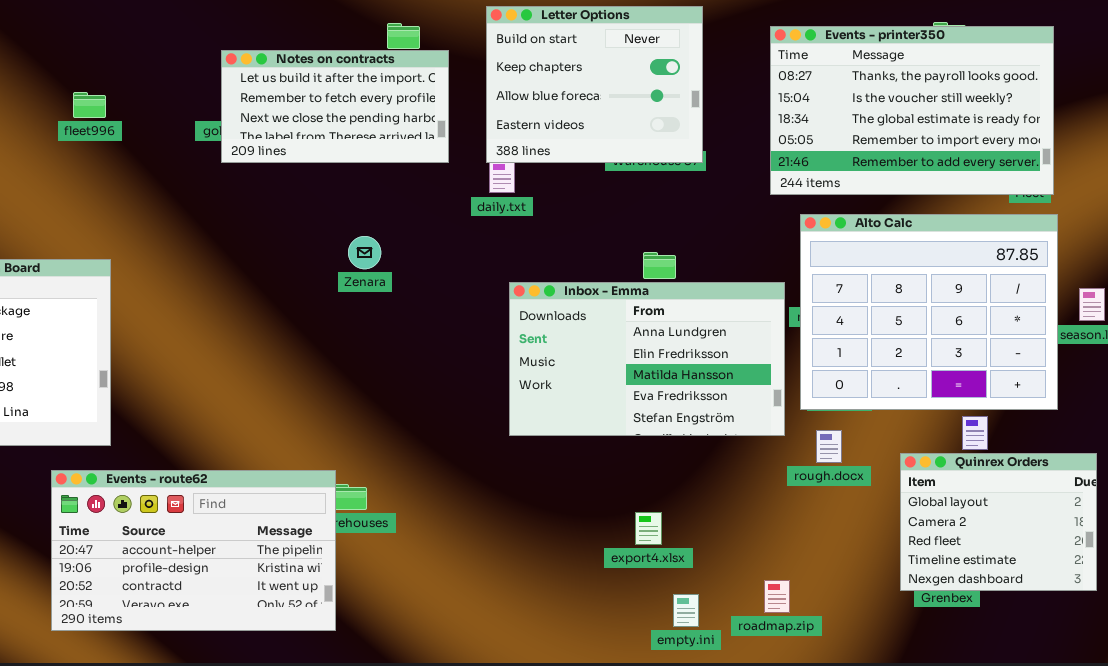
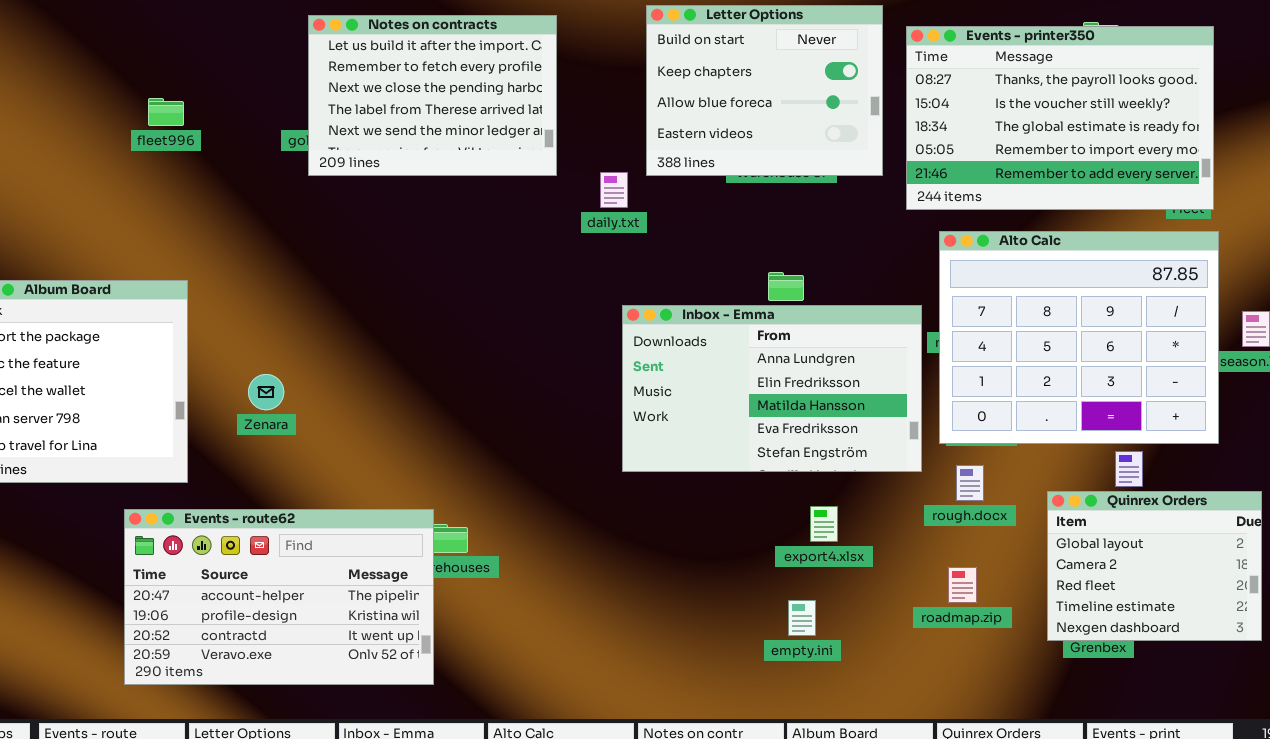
Letter Options: [486,6,703,163] -> [646,5,883,176], moved
Notes on contracts: [221,50,449,163] -> [308,15,557,176], resized
Zenara: [348,236,381,269] -> [248,374,284,410], moved
export4.xlsx: [635,512,662,545] -> [810,506,838,542], moved
roadmap.zip: [764,580,790,613] -> [948,567,977,603], moved
empty.ini: [673,594,699,627] -> [788,600,816,636], moved

